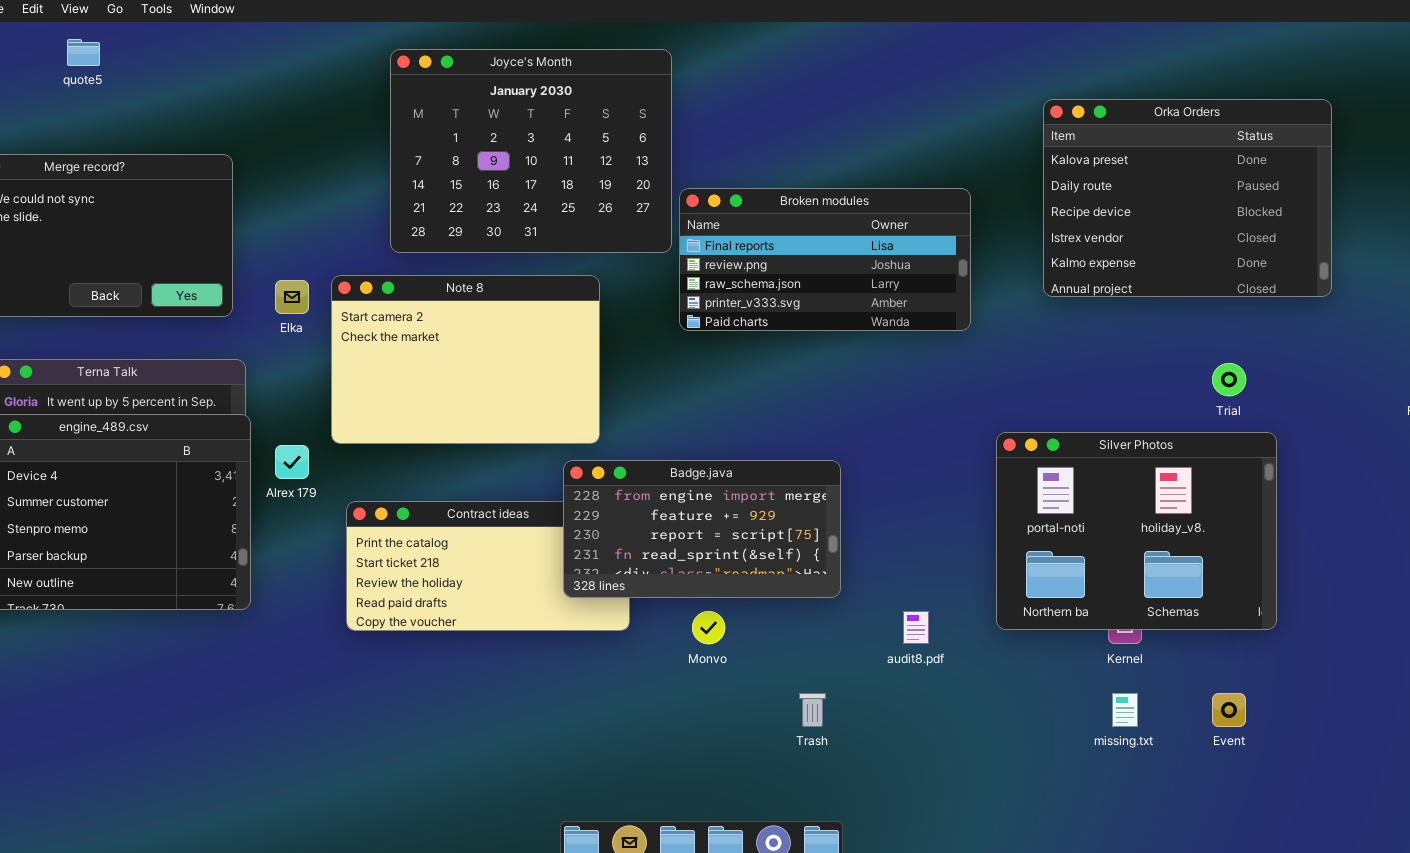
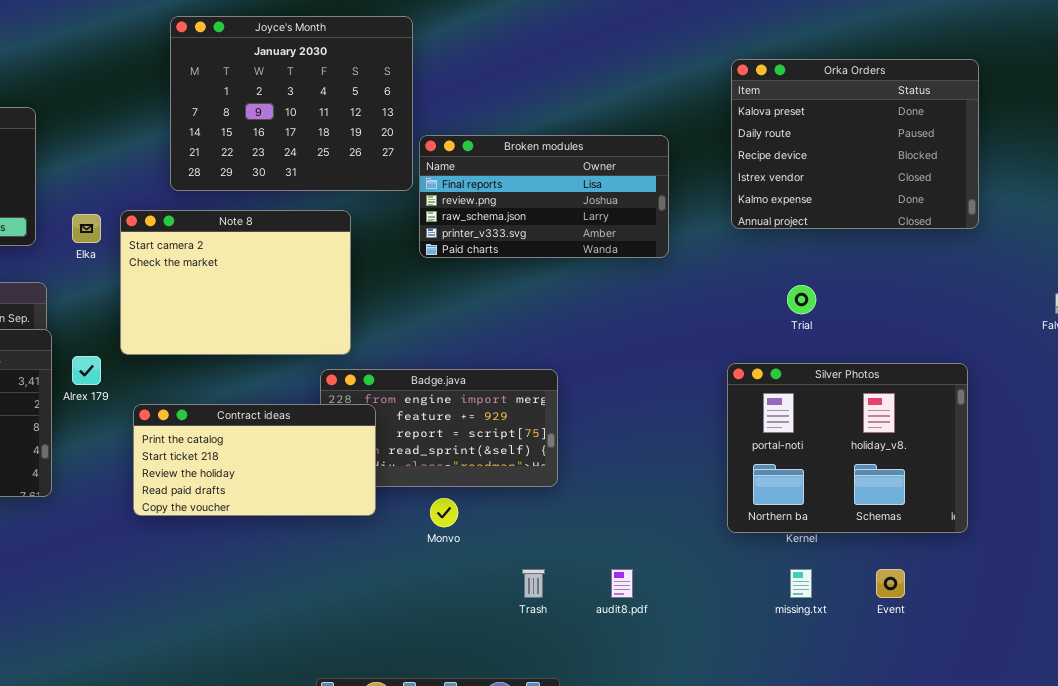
Trial: [1212,363,1246,396] -> [787,285,816,314], moved
Silver Photos: [996,432,1277,630] -> [727,363,968,533], moved
Contract ideas: [346,501,630,631] -> [133,404,376,516], raised
audit8.pdf: [903,611,929,644] -> [611,569,633,598], moved

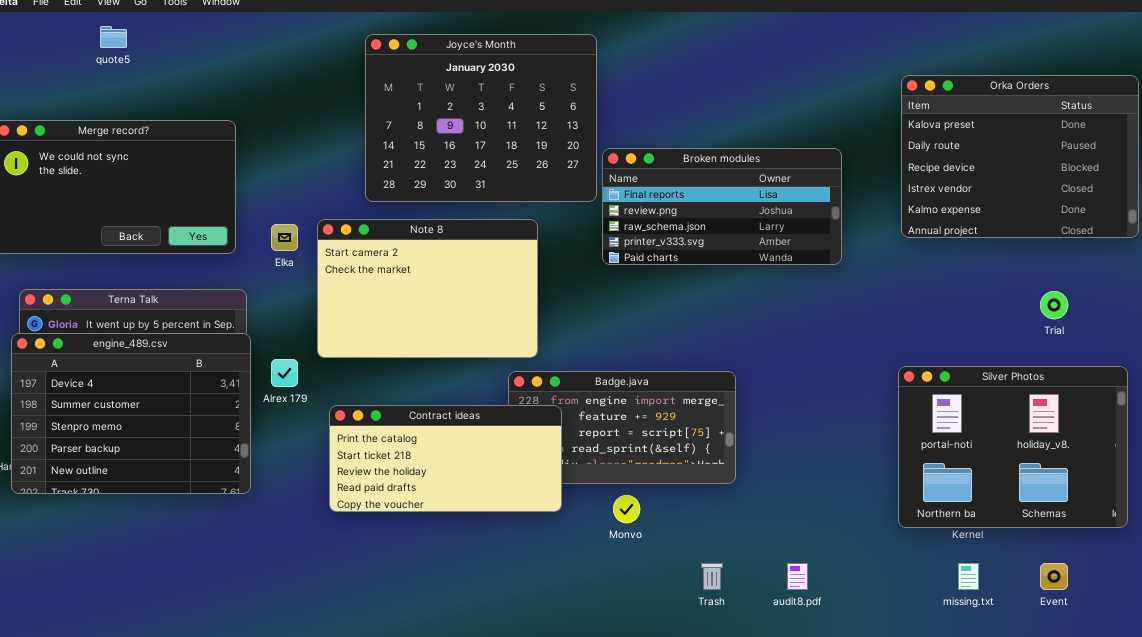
Trial: [787,285,816,314] -> [1040,291,1068,319], moved

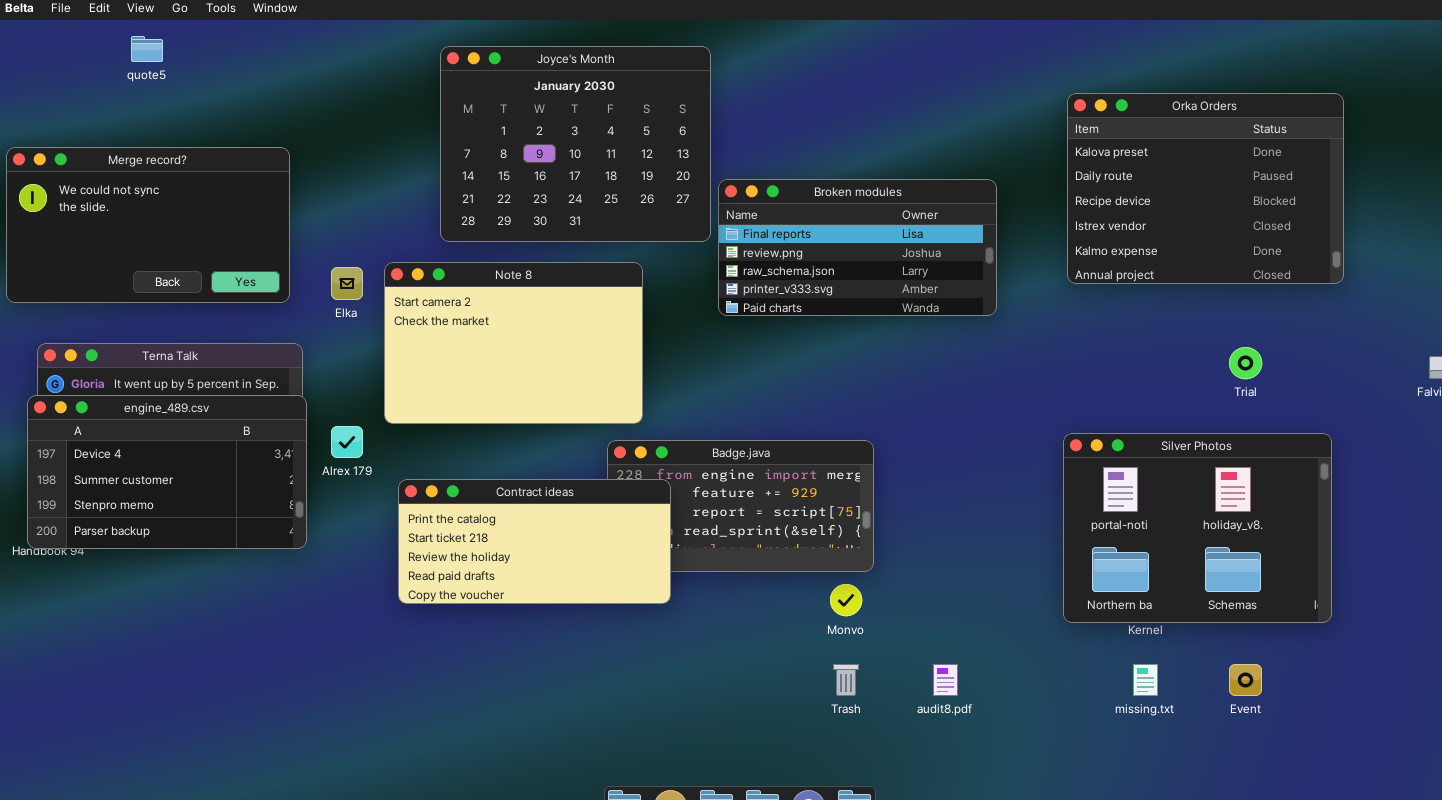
engine_489.csv: [11,333,251,494] -> [27,395,307,549], resized
Monvo: [613,495,640,523] -> [830,584,862,616], moved

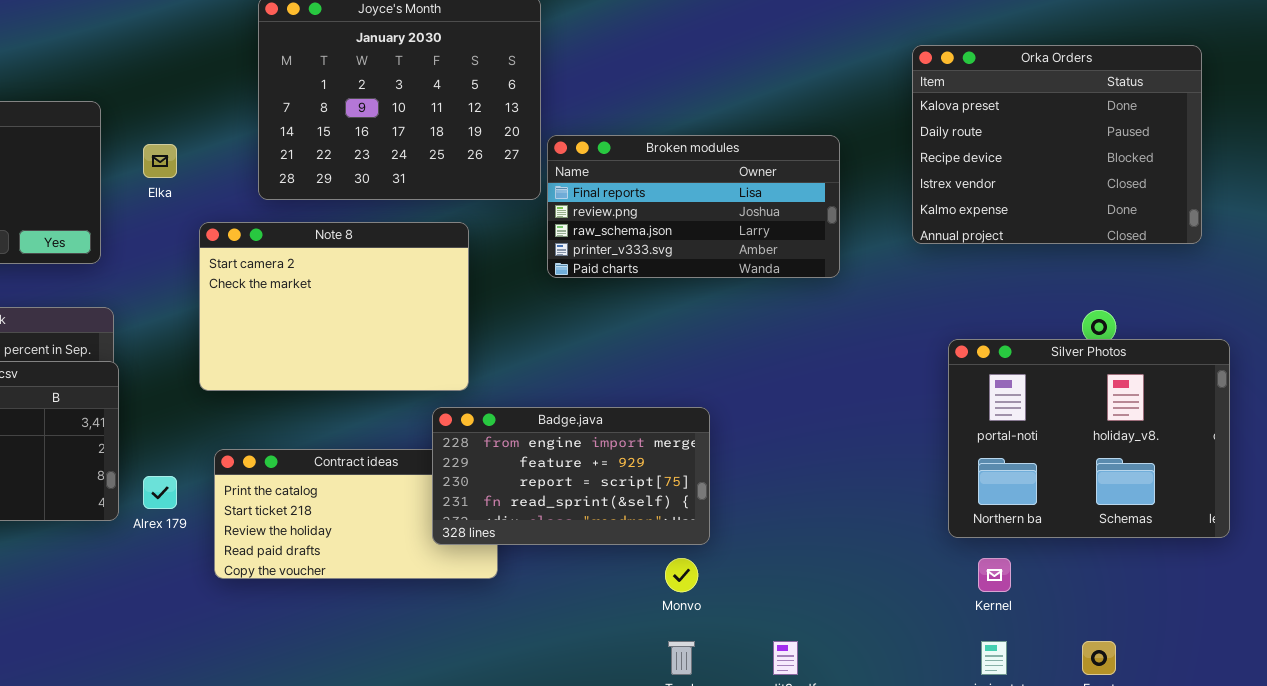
Elka: [331,267,363,300] -> [143,144,177,178], moved
Alrex 179: [331,426,363,458] -> [143,476,177,509], moved
Silver Photos: [1063,433,1332,623] -> [948,339,1230,538], moved
Badge.java: [607,440,874,572] -> [432,407,710,545], raised

